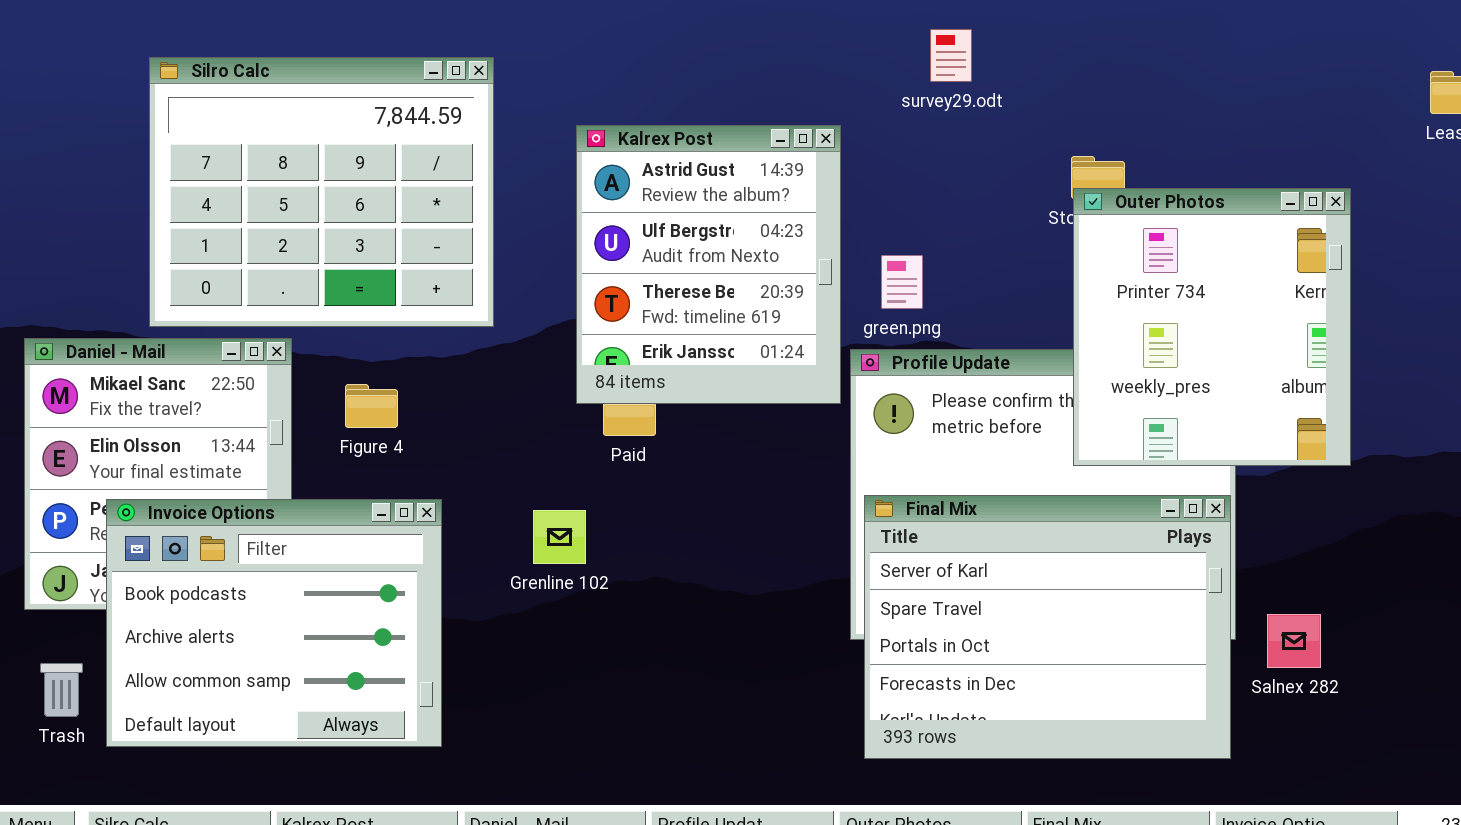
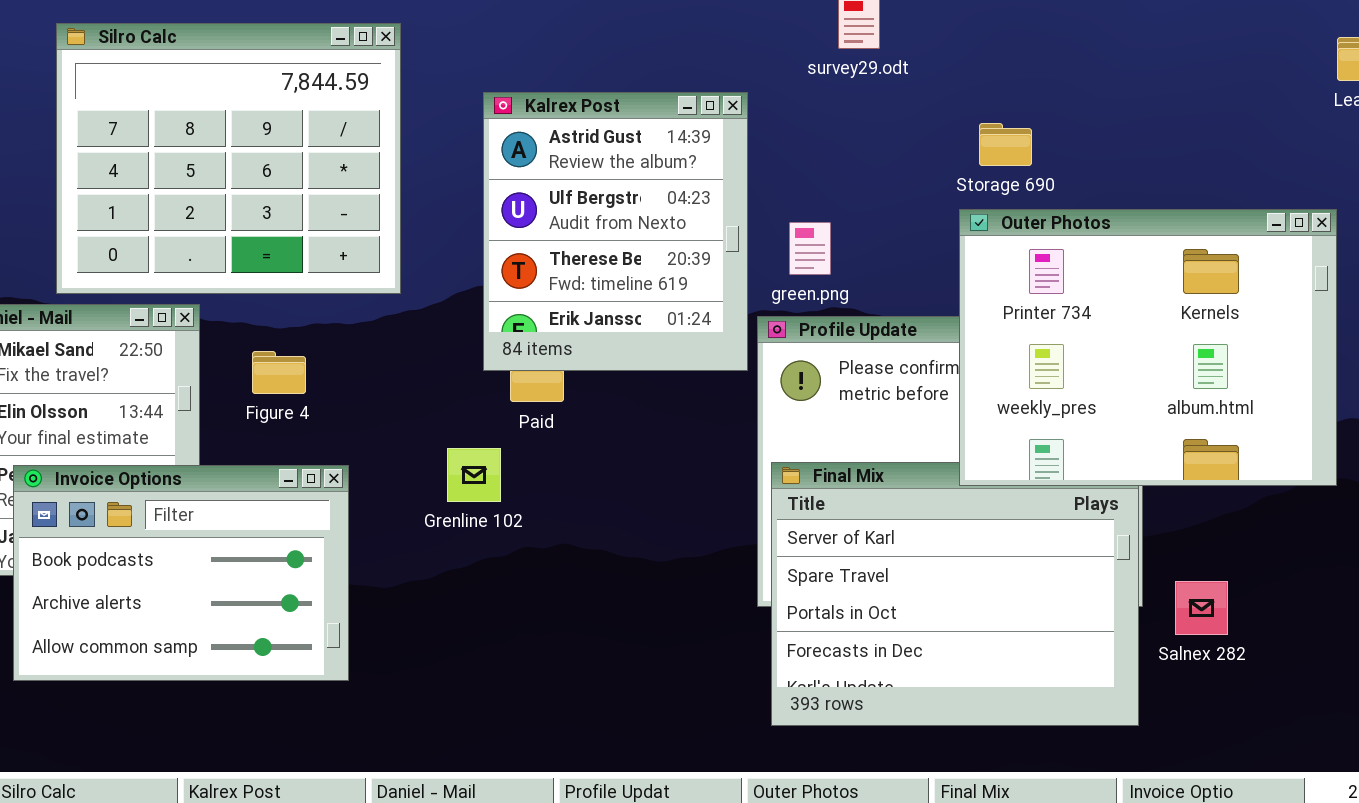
Outer Photos: [1073,188,1351,466] -> [959,209,1337,486], moved, resized
Invoice Options: [106,499,442,747] -> [13,465,349,681], resized
Grenline 102: [533,510,586,564] -> [447,448,501,502], moved

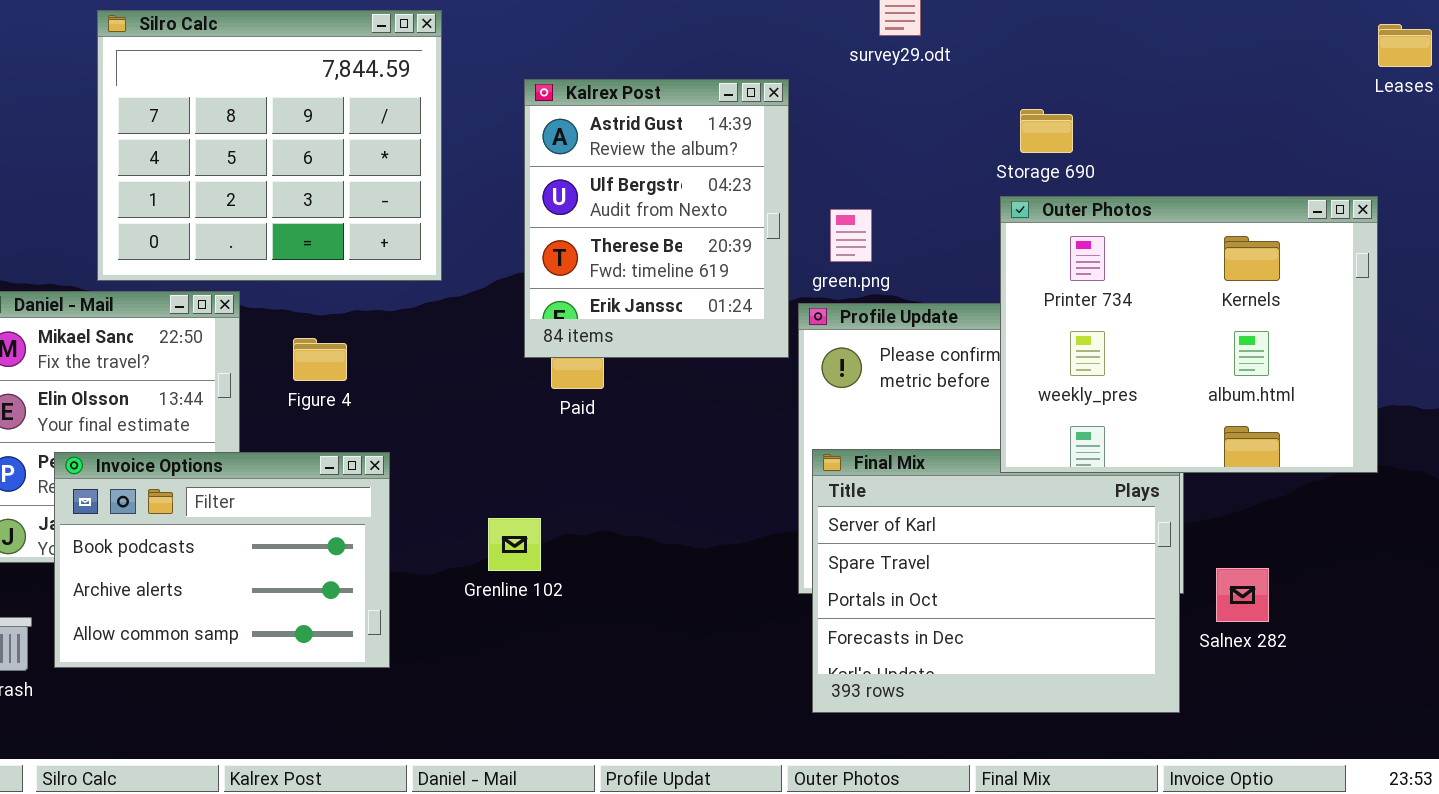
Grenline 102: [447,448,501,502] -> [488,518,541,571], moved

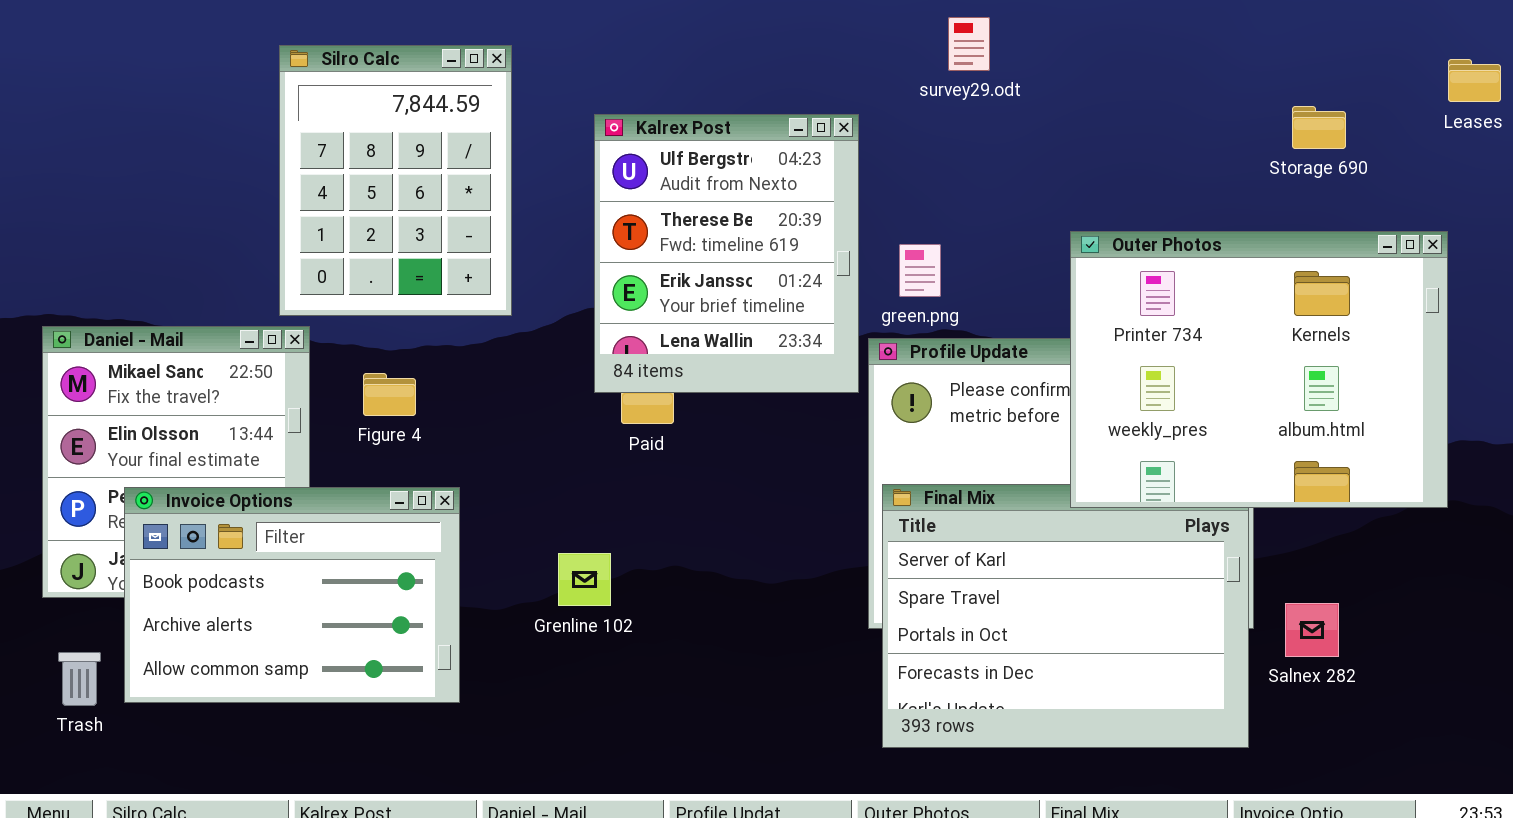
Silro Calc: [97,10,442,281] -> [279,45,512,316], resized
Kalrex Post: [524,79,789,358] -> [594,114,859,393], scrolled down 1 row
Storage 690: [1020,109,1073,153] -> [1292,106,1346,149], moved

